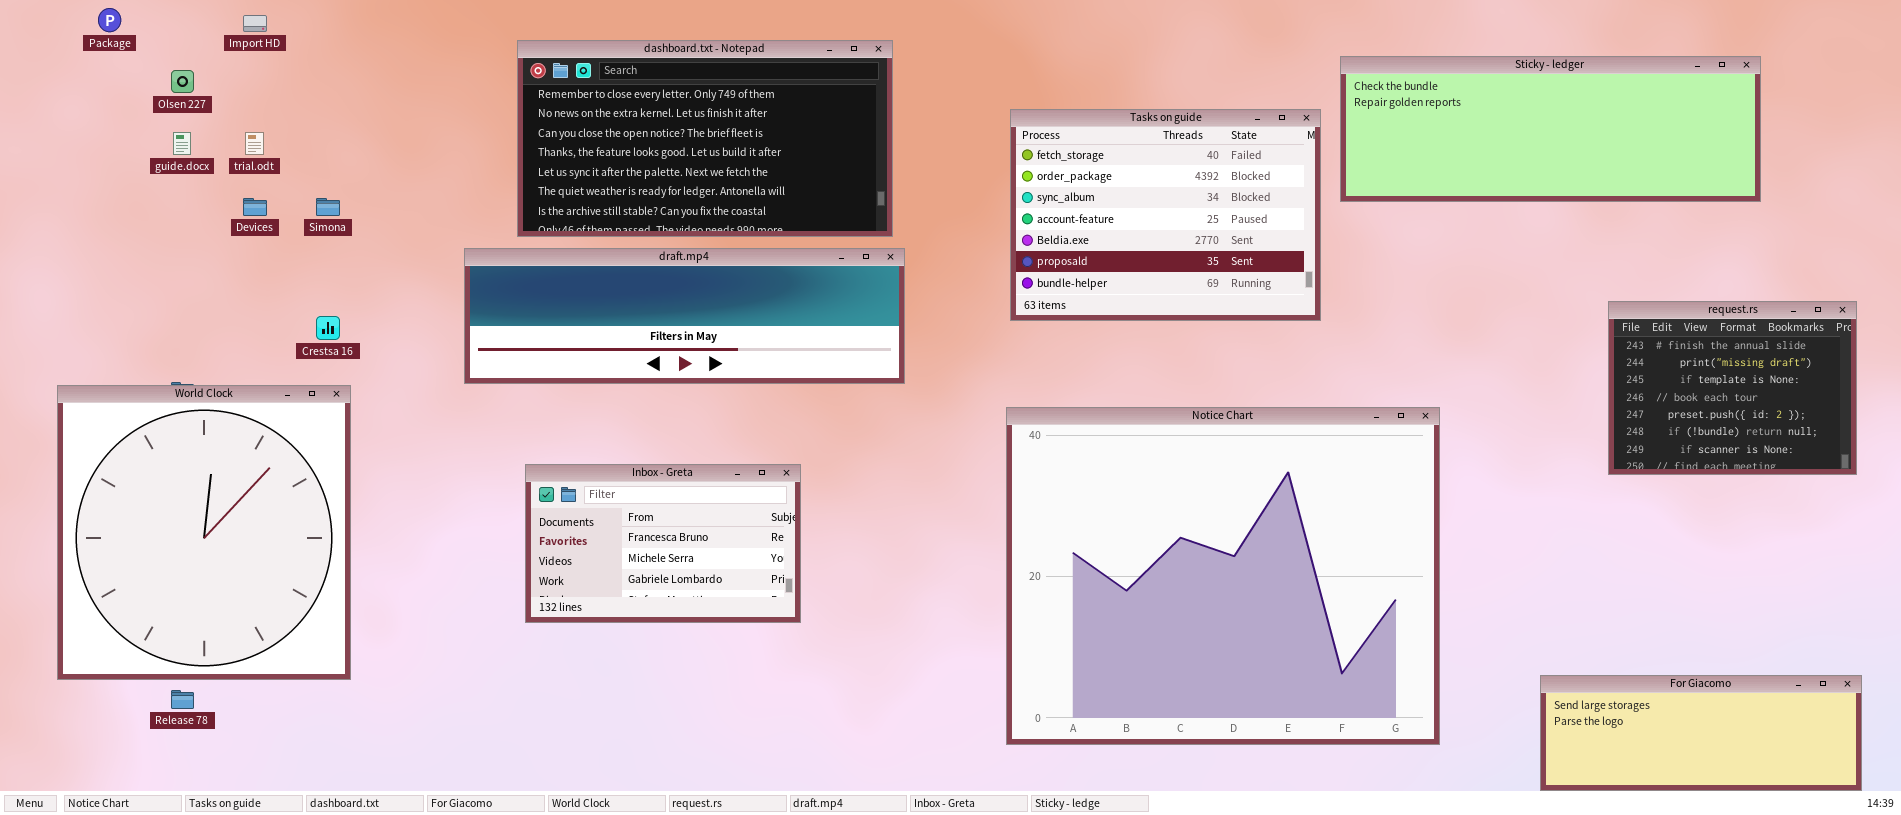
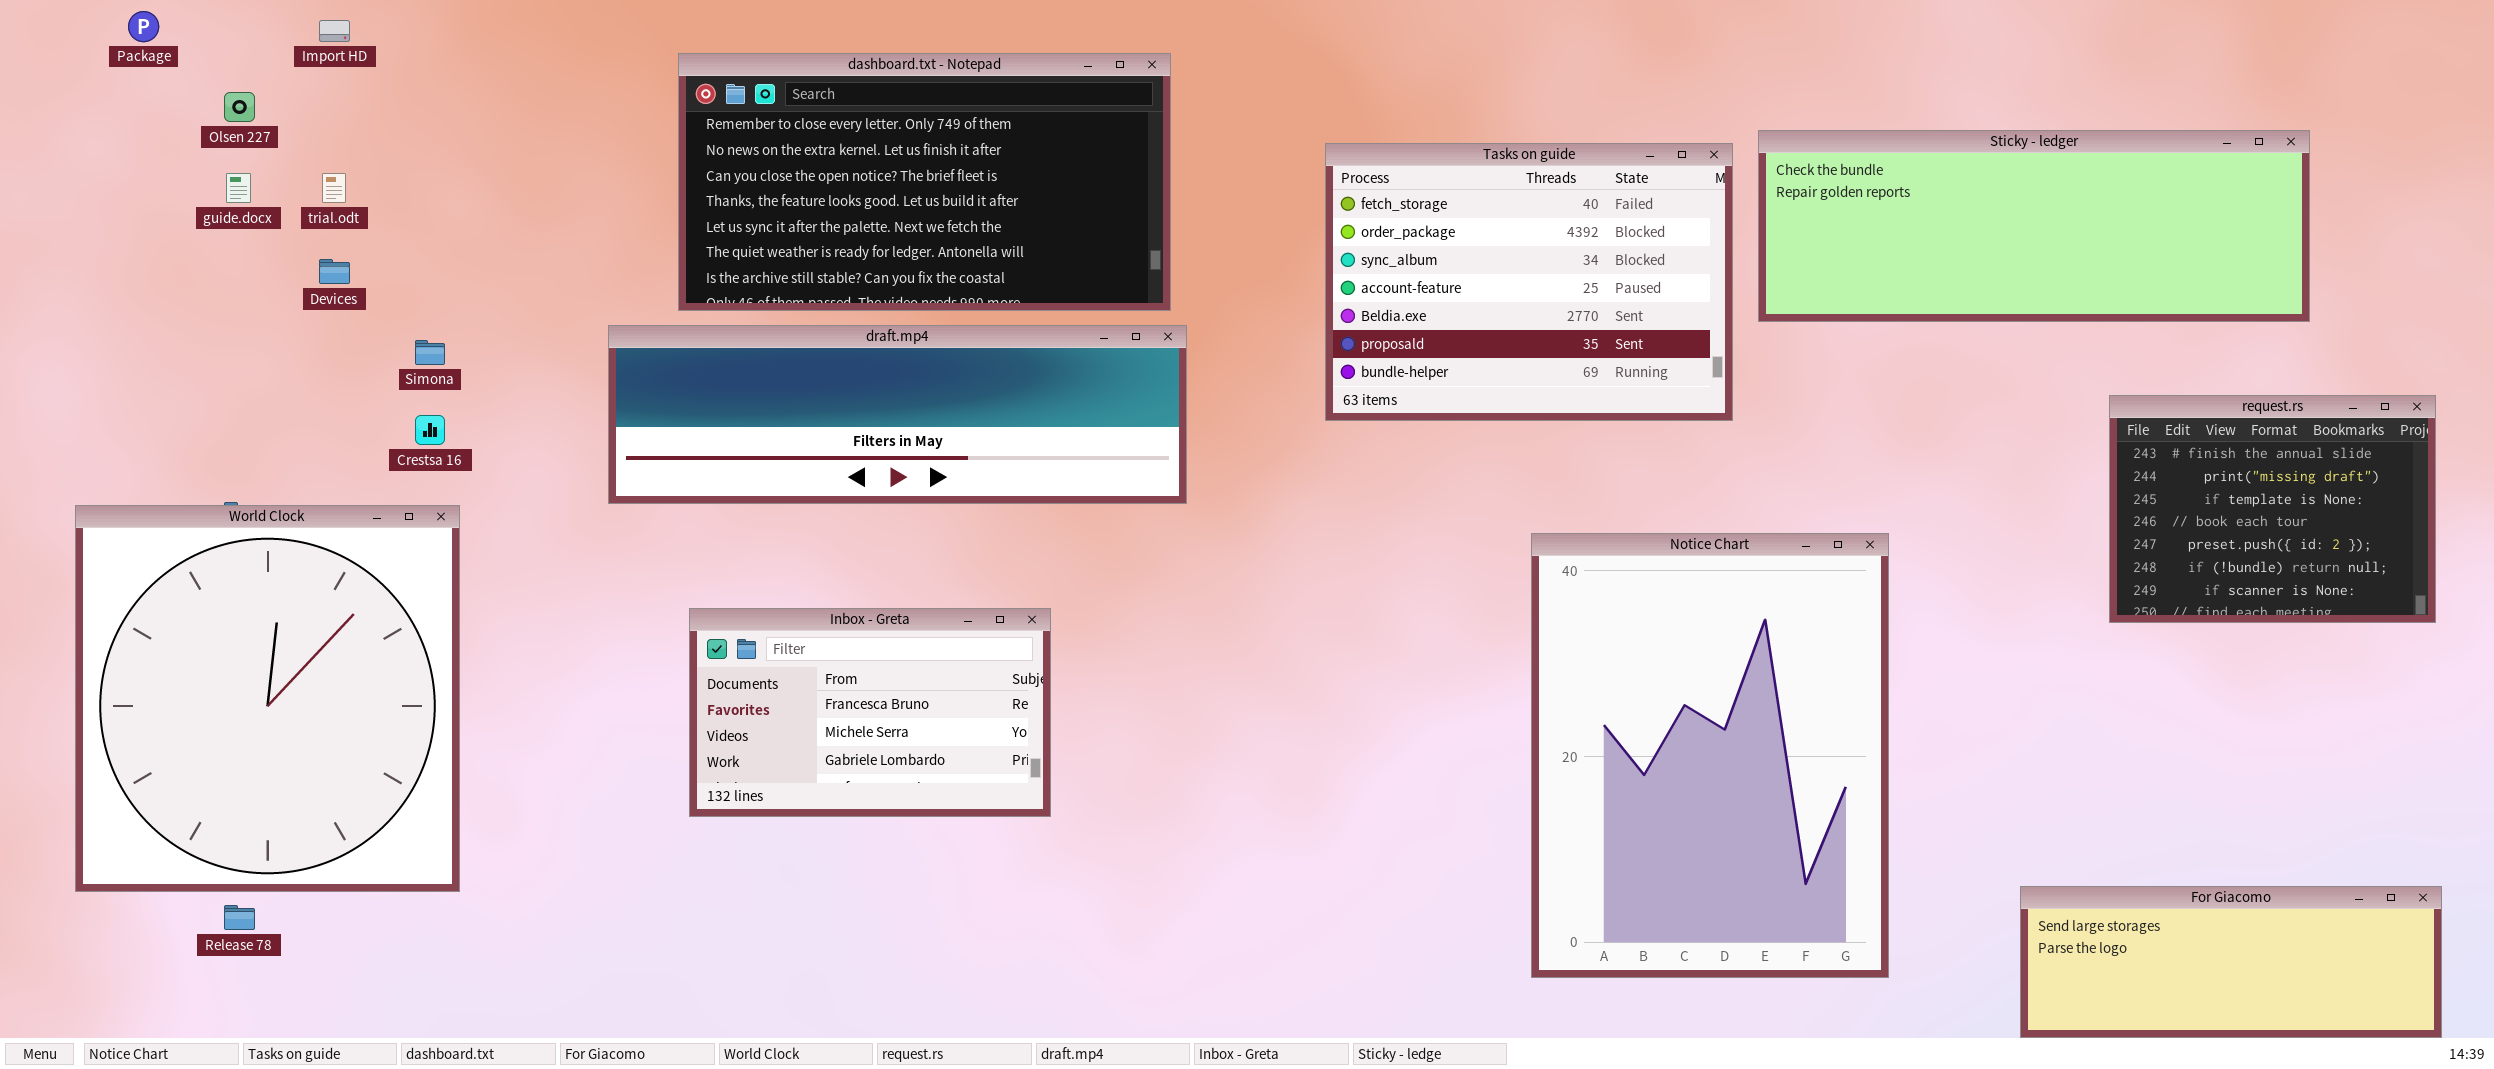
Sticky - ledger: [1340,56,1761,202] -> [1758,130,2310,322], moved
Simona: [316,198,340,216] -> [415,340,445,365], moved
Notice Chart: [1006,407,1440,745] -> [1531,533,1889,978], resized

